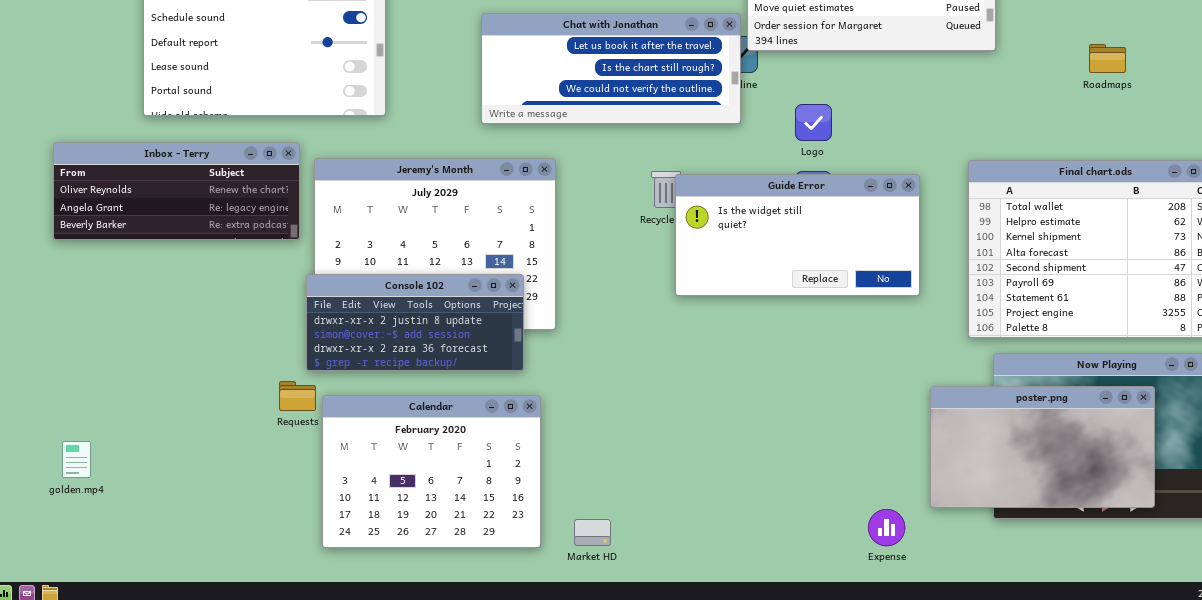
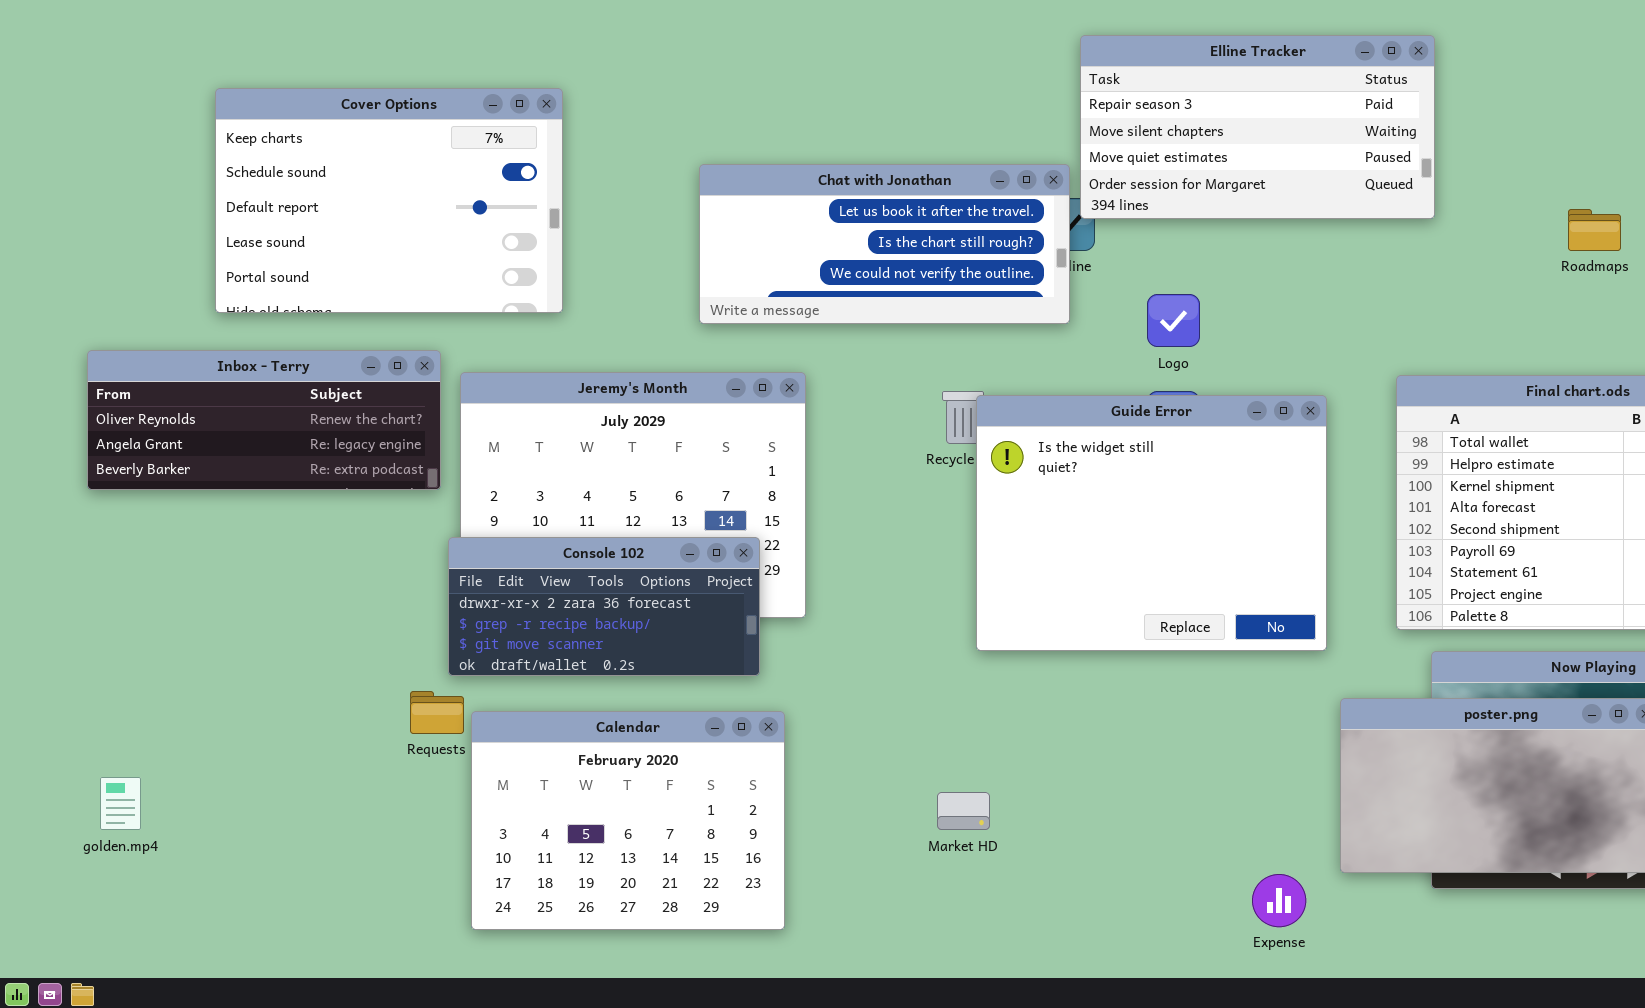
Guide Error: [675,174,920,296] -> [976,395,1327,651], resized
Console 102: [306,274,524,371] -> [448,537,760,676], scrolled down 2 rows
Market HD: [574,519,611,546] -> [937,792,990,830], moved

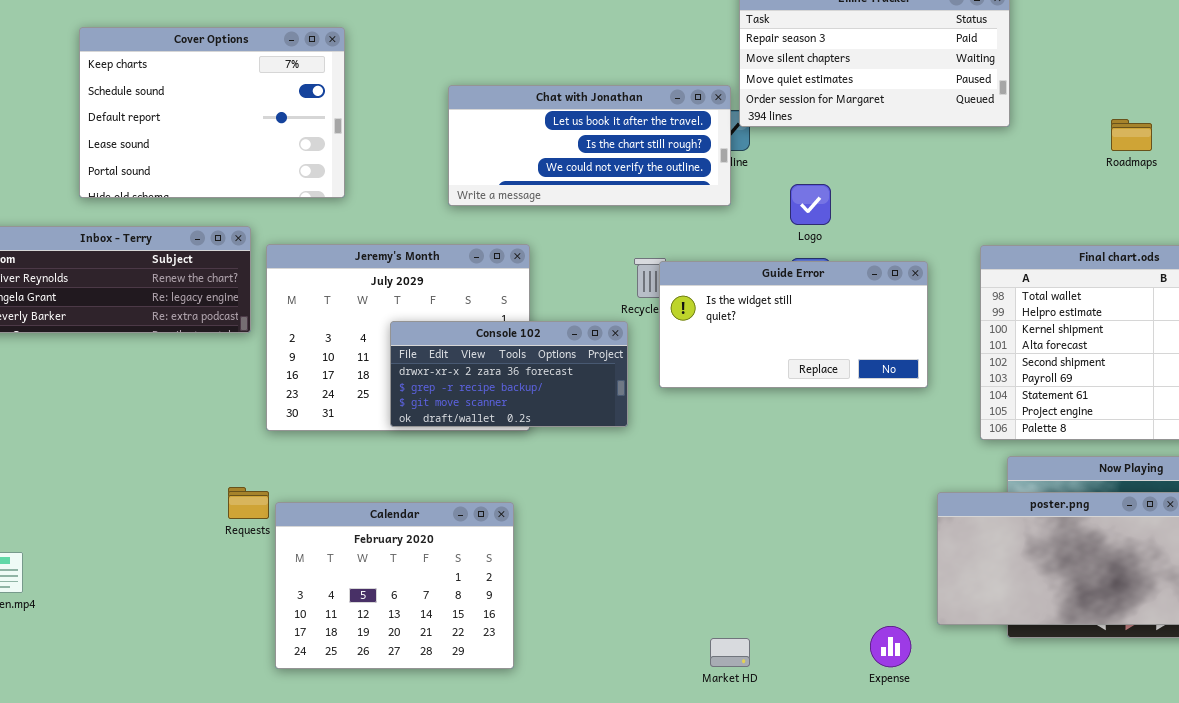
Guide Error: [976,395,1327,651] -> [659,261,928,388], resized
Console 102: [448,537,760,676] -> [390,321,628,427], moved
Market HD: [937,792,990,830] -> [710,638,750,667], moved

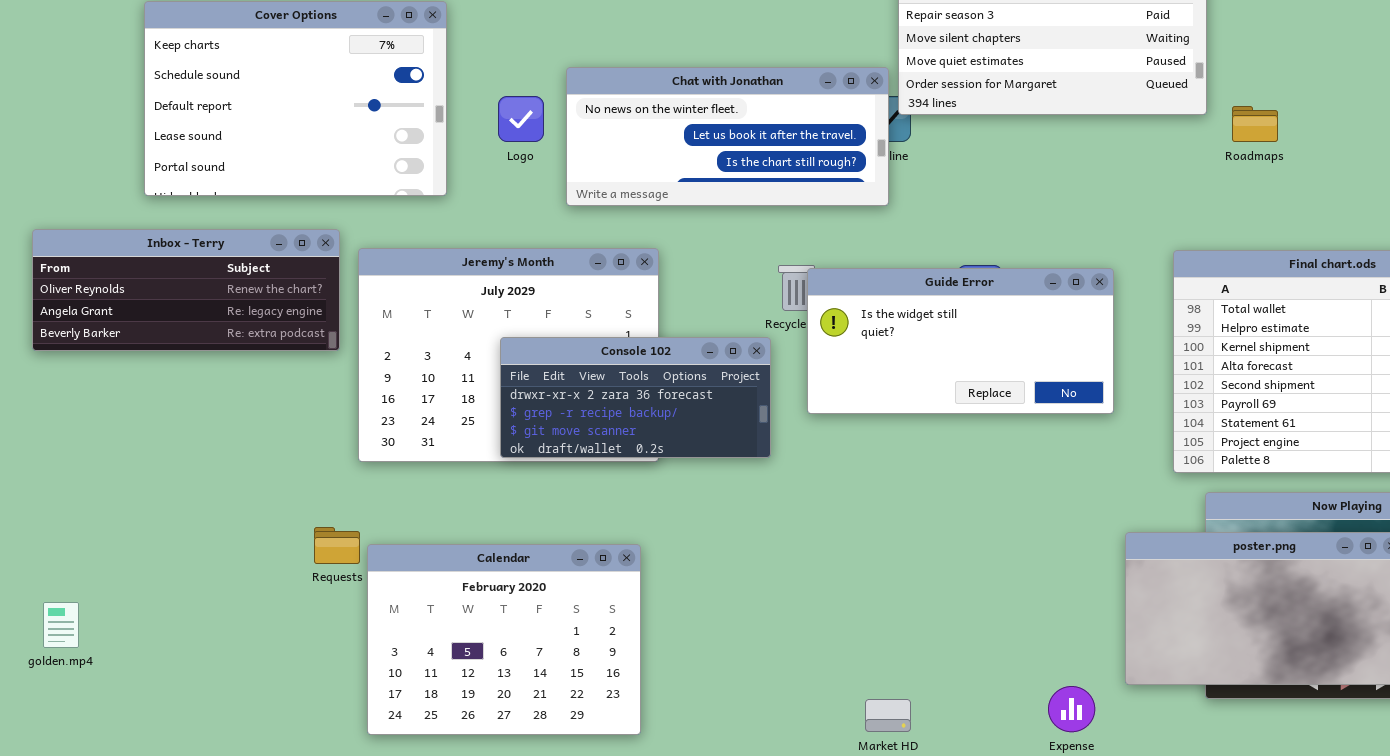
Chat with Jonathan: [448,85,731,206] -> [566,67,889,206], scrolled up 1 row
Roadmaps: [1111,119,1152,151] -> [1232,106,1278,142], moved
Logo: [790,184,831,225] -> [498,96,544,142], moved

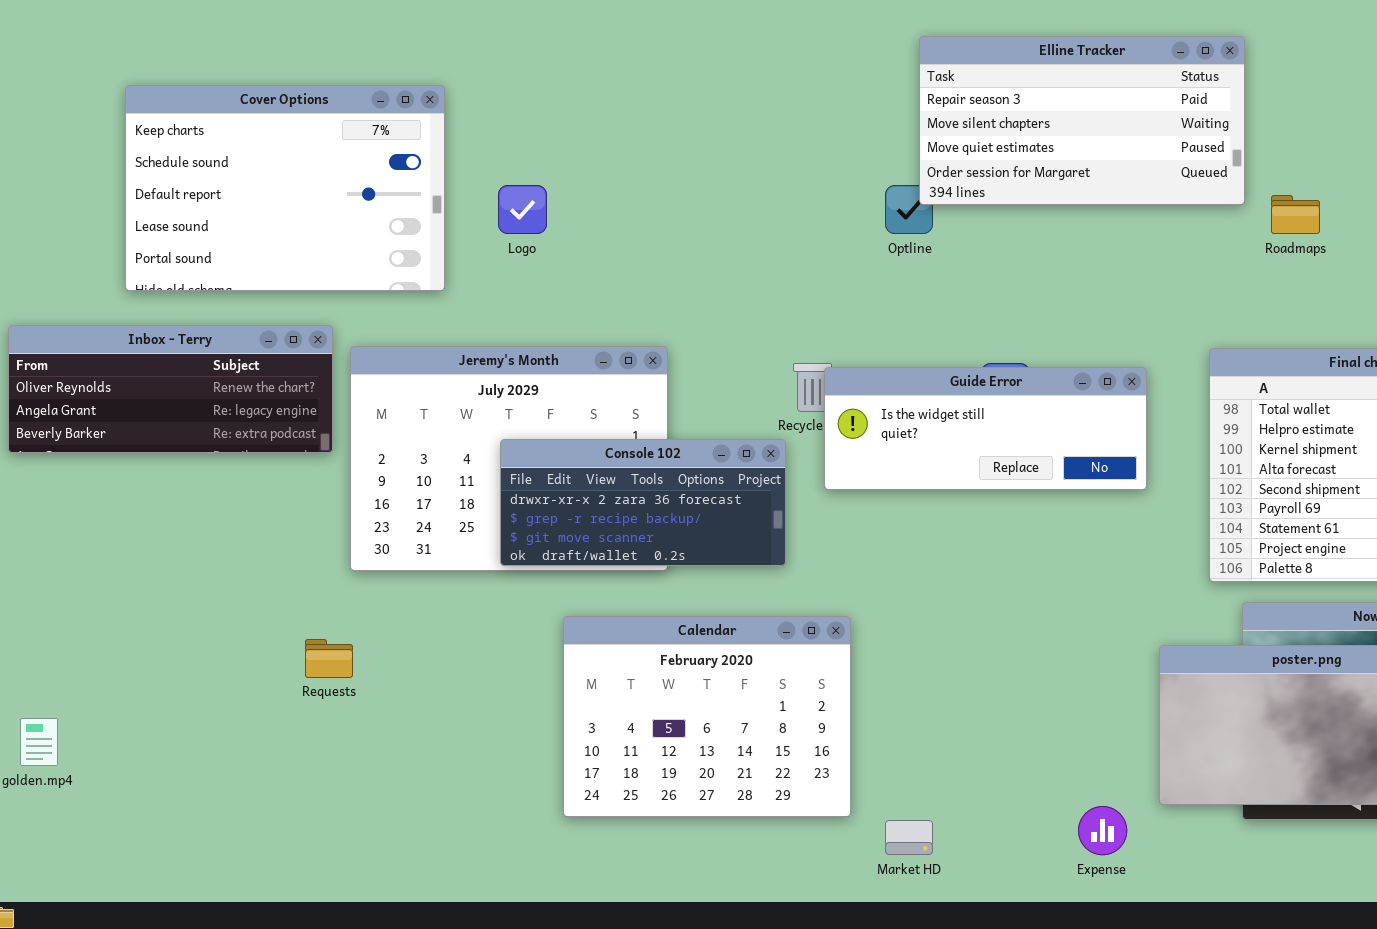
Chat with Jonathan: [566,67,889,206] -> none, closed
Guide Error: [807,268,1114,414] -> [824,367,1147,490], resized
Calendar: [367,544,641,735] -> [563,616,851,817], moved

